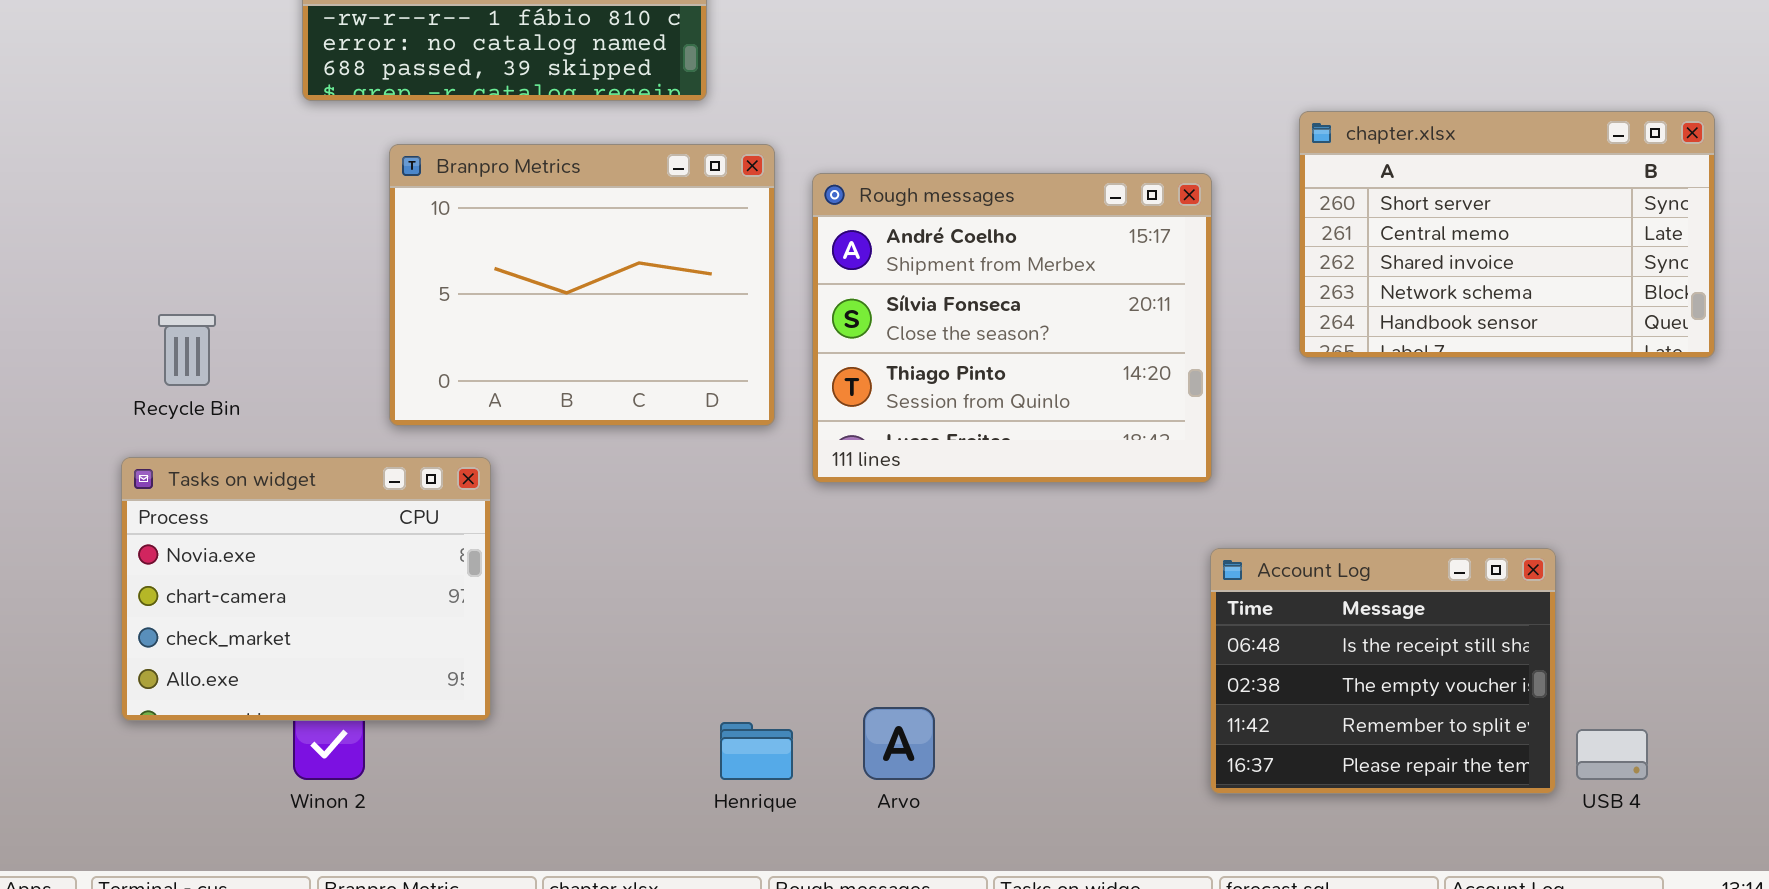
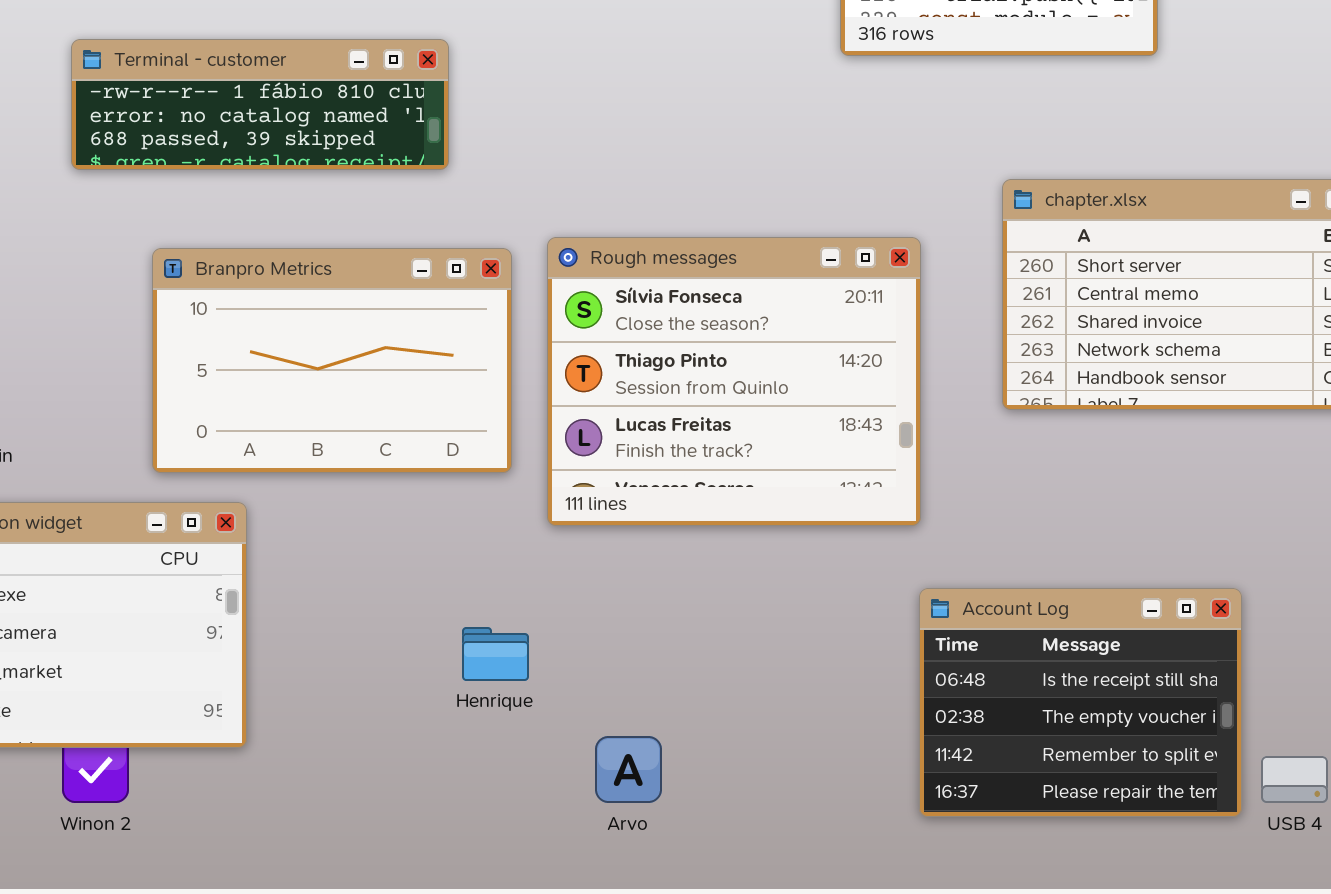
Branpro Metrics: [389,144,775,426] -> [152,248,512,473], resized
Rough messages: [812,173,1212,483] -> [547,237,921,526], scrolled down 1 row
Henrique: [720,722,793,780] -> [462,627,529,681], moved

